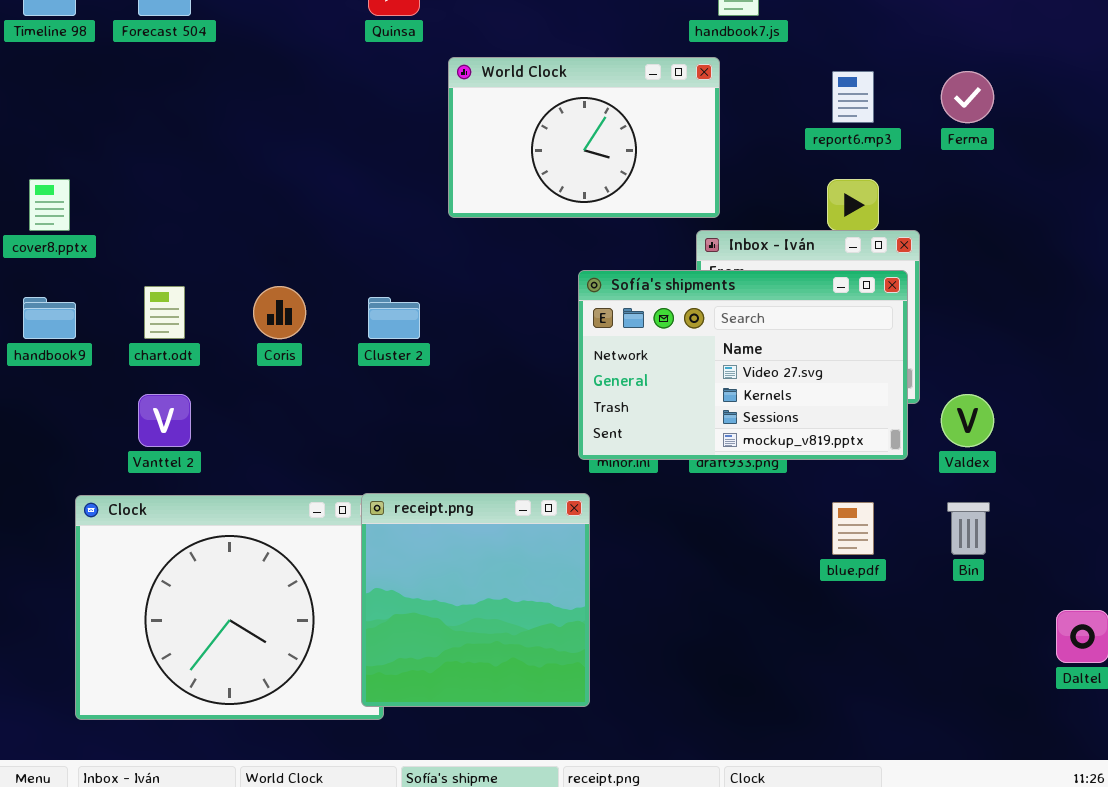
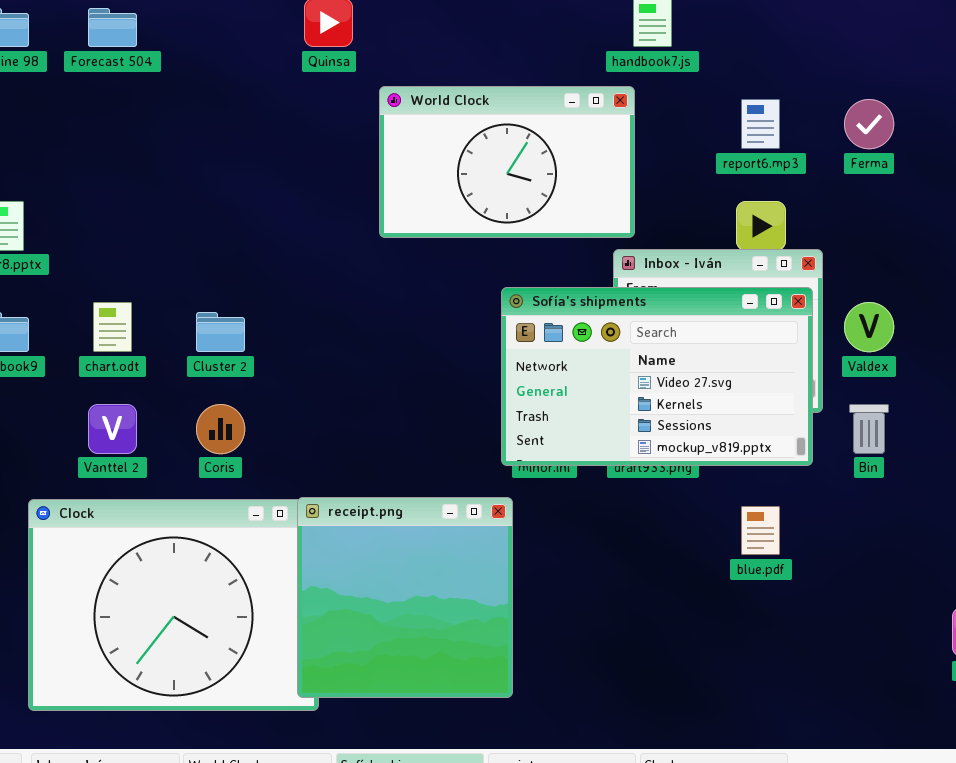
Coris: [253,286,306,339] -> [196,404,245,454], moved
Cluster 2: [368,297,420,339] -> [196,312,245,352], moved
Valdex: [941,394,994,447] -> [844,302,894,352], moved
Bin: [947,502,990,555] -> [849,404,889,454], moved

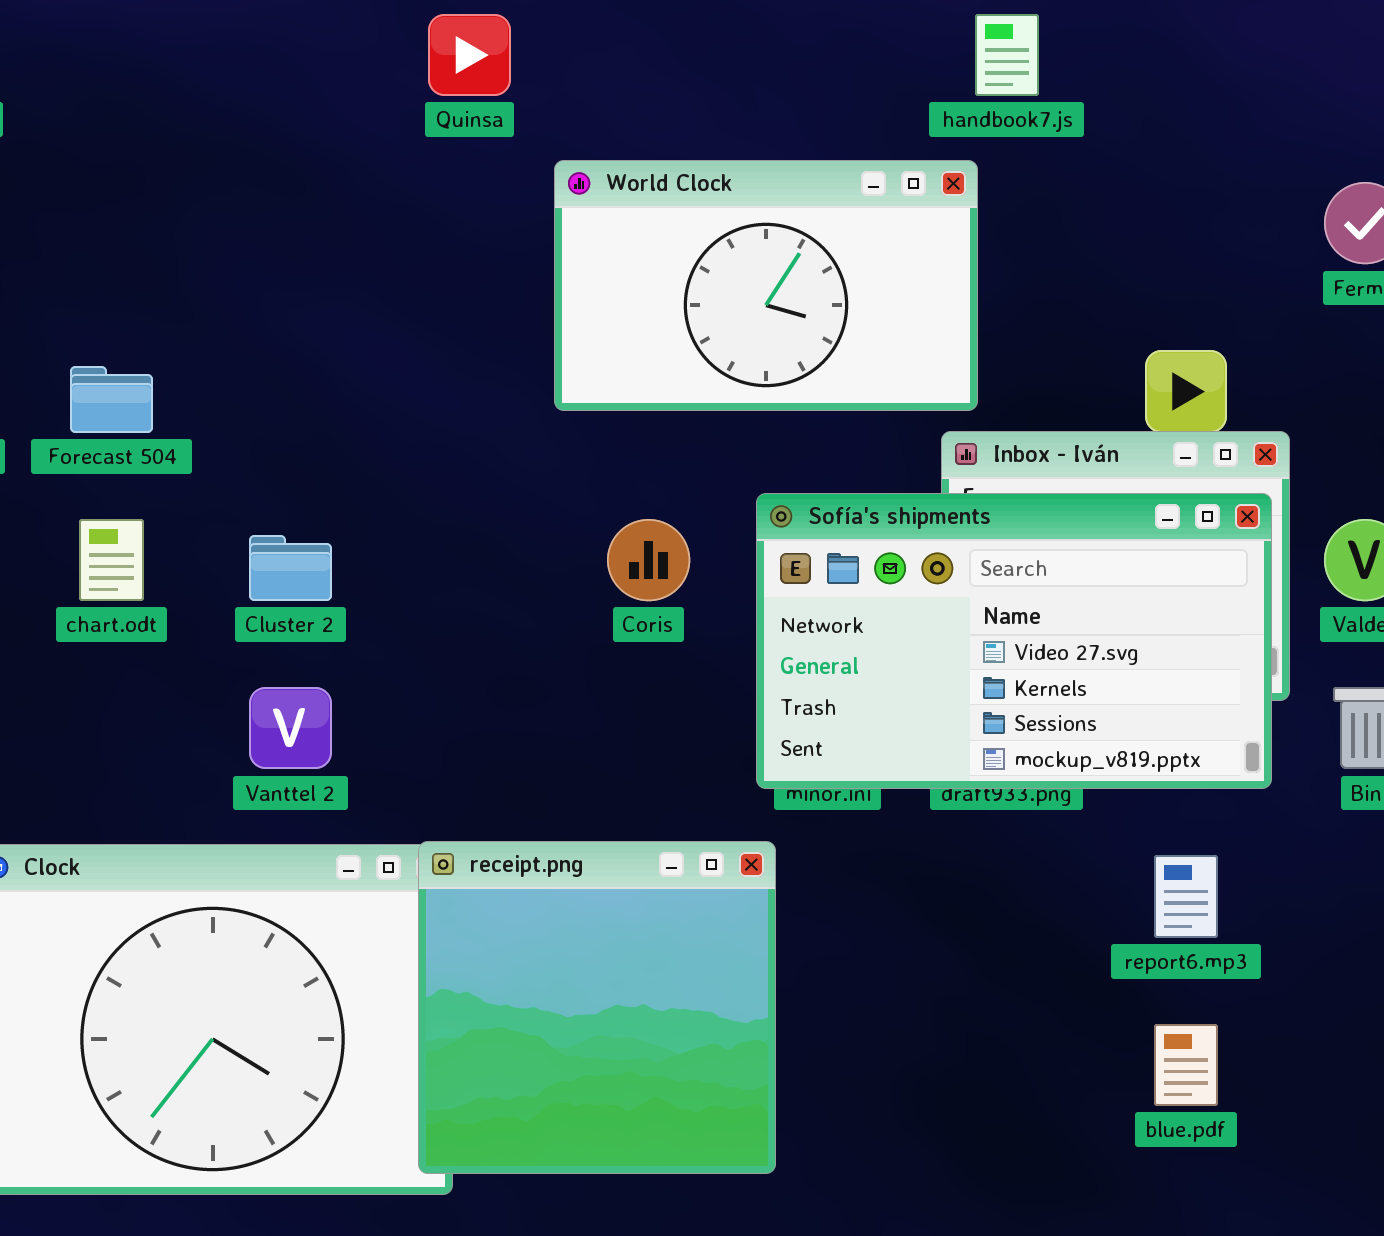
Forecast 504: [88,8,137,47] -> [70,366,153,433], moved
report6.mp3: [741,99,780,149] -> [1154,855,1218,938], moved
Vanttel 2: [88,404,137,454] -> [249,687,332,769], moved
Coris: [196,404,245,454] -> [607,519,690,601], moved
blue.pdf: [741,506,780,555] -> [1154,1024,1218,1106], moved

